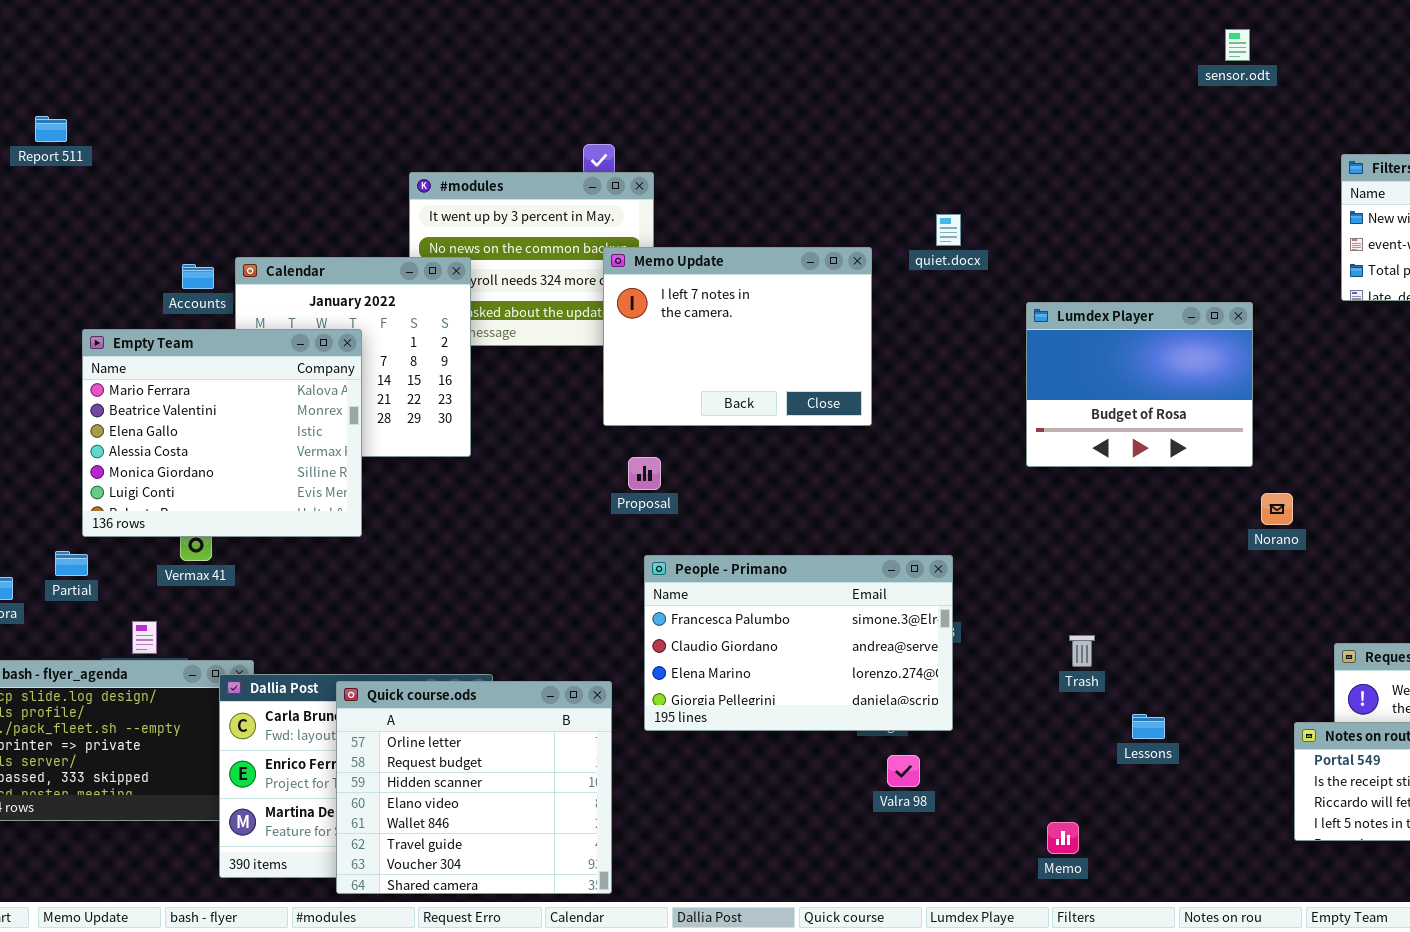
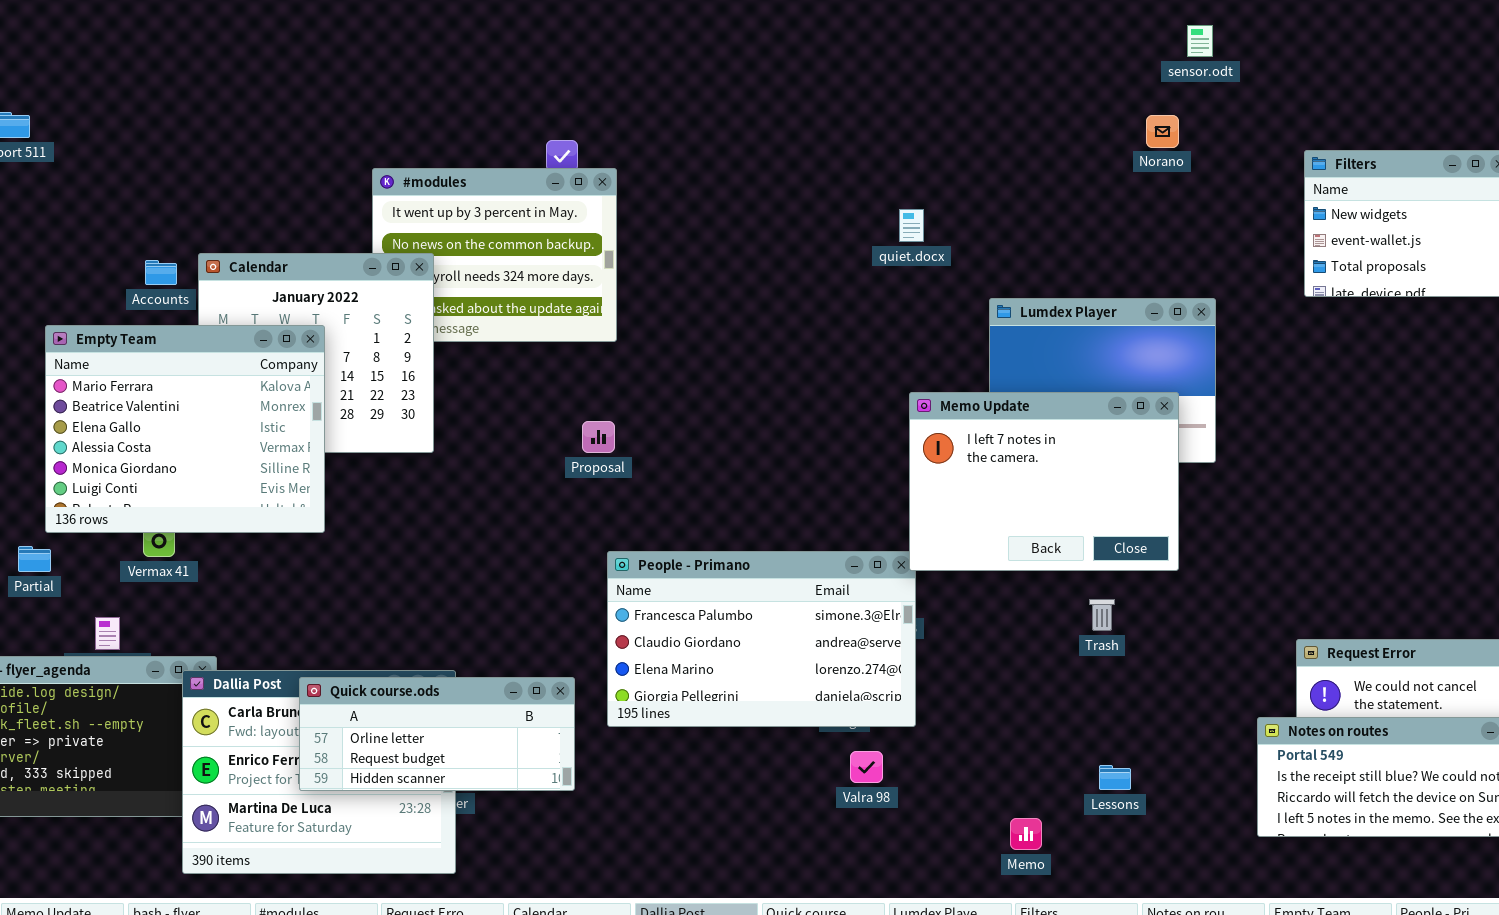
Memo Update: [603,247,872,426] -> [909,392,1179,571], moved
Proposal: [628,457,661,490] -> [582,421,615,453], moved
Norano: [1261,493,1293,525] -> [1146,115,1179,148], moved
Trash: [1069,635,1095,667] -> [1089,599,1115,631], moved
Quick course.ods: [336,681,612,894] -> [299,677,575,791], resized
Lessons: [1132,714,1165,739] -> [1099,765,1131,790], moved

